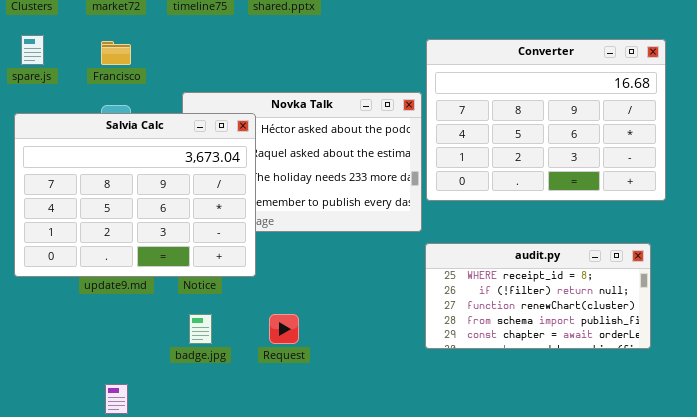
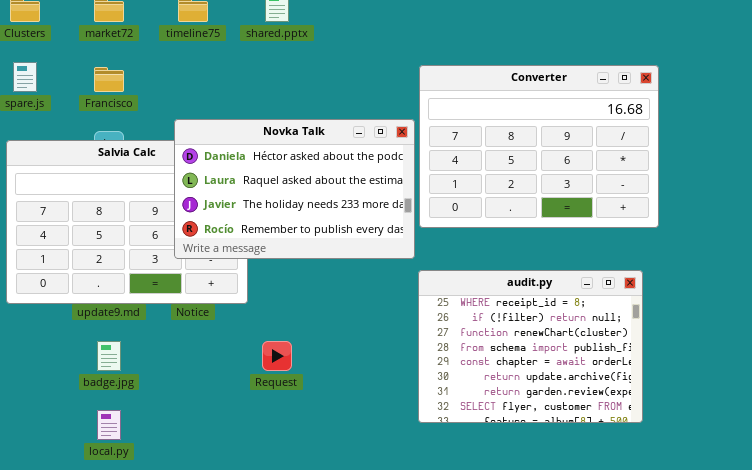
Novka Talk: [182,92,422,232] -> [174,119,415,259], raised
audit.py: [425,243,651,349] -> [418,270,643,423], resized
badge.jpg: [189,314,212,344] -> [97,341,121,371], moved

